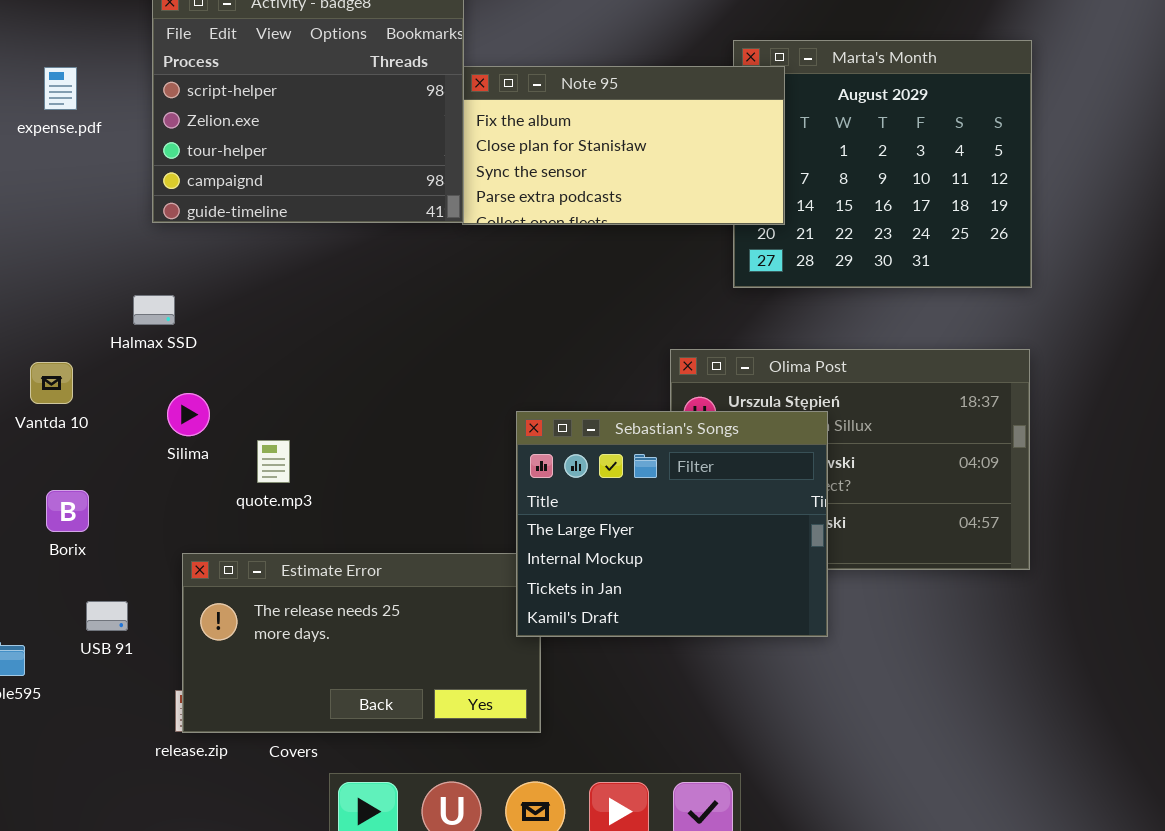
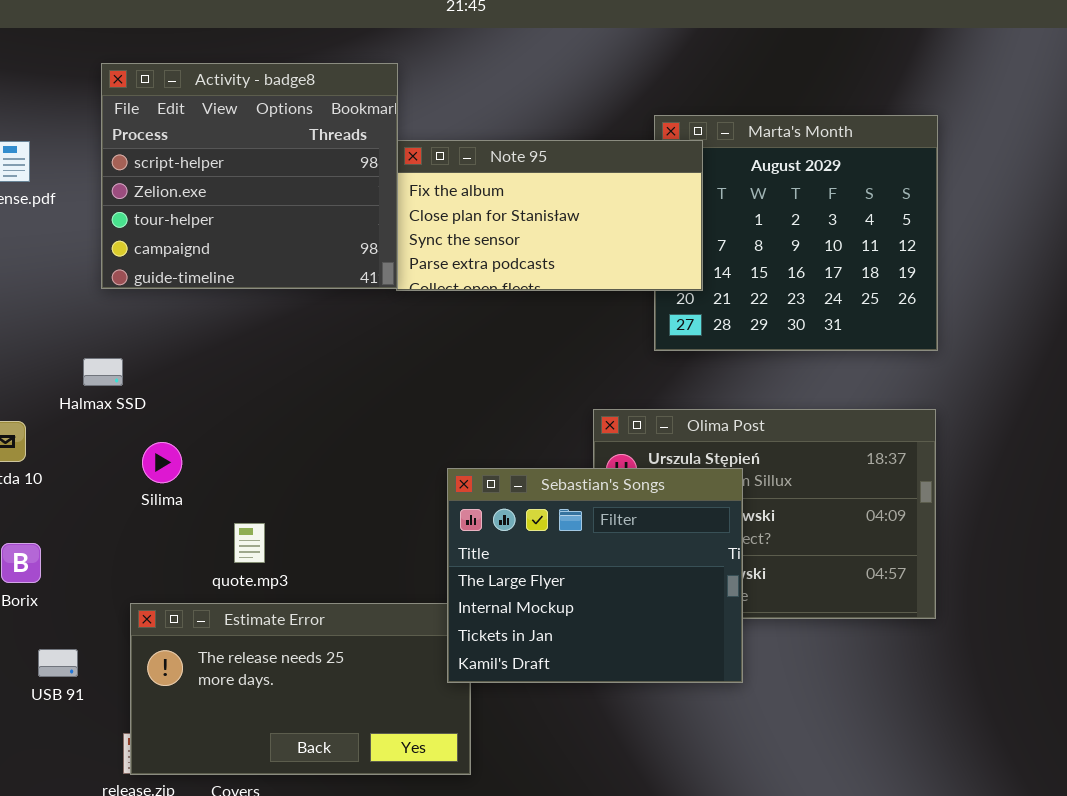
Silima: [167,393,210,436] -> [142,442,182,483], moved
quote.mp3: [257,440,290,483] -> [234,523,265,563], moved

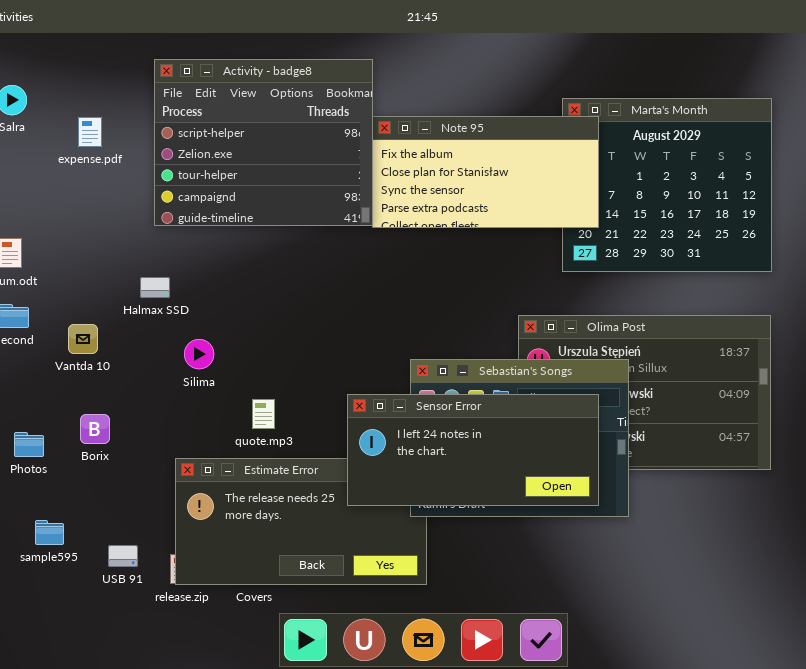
Sensor Error: none -> [347,394,599,506], opened
USB 91: [38,649,78,677] -> [108,545,138,567], moved

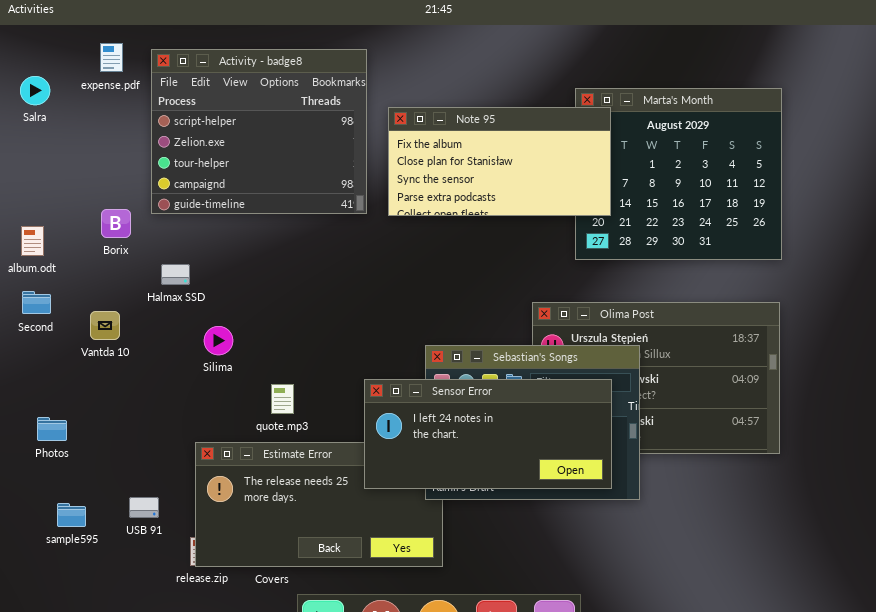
Activity - badge8: [154,59,373,226] -> [151,49,367,214], moved
expense.pdf: [78,117,102,147] -> [100,43,123,72], moved
Borix: [80,414,110,444] -> [101,209,131,238], moved
USB 91: [108,545,138,567] -> [129,497,159,518], moved

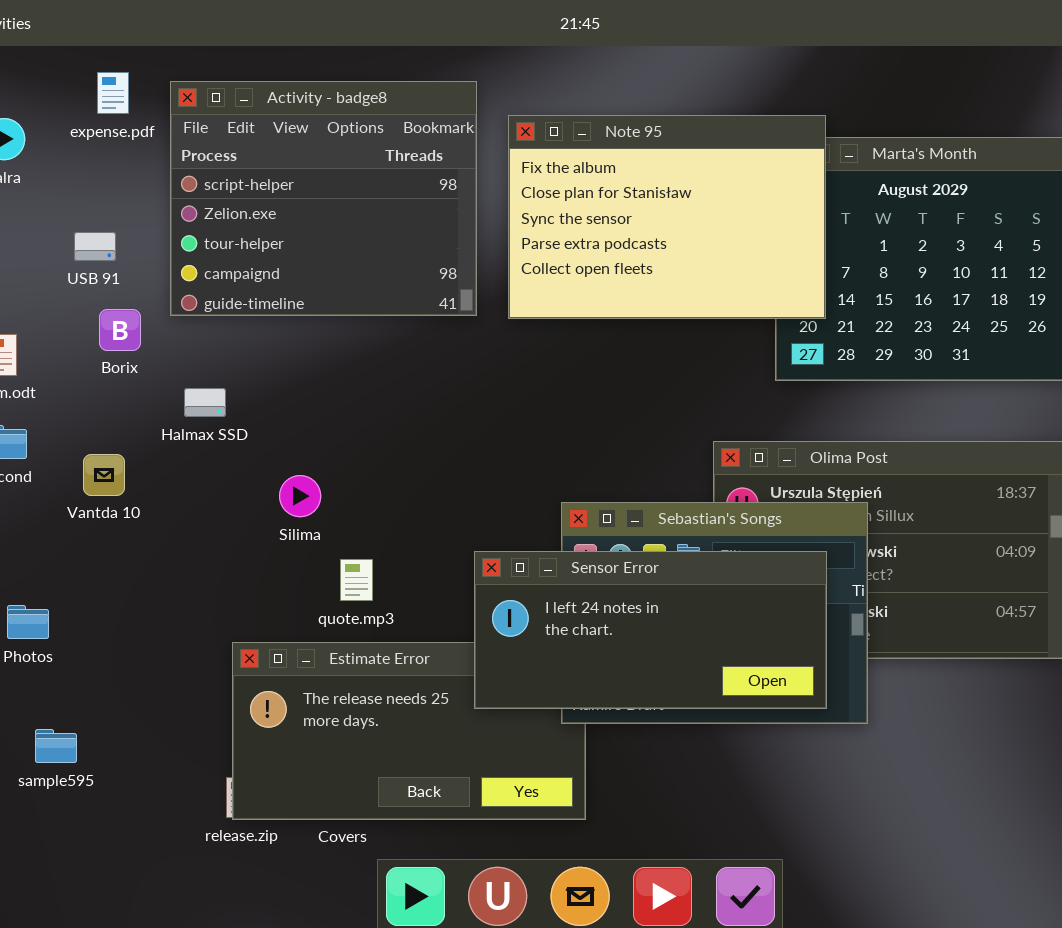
Note 95: [388,107,611,216] -> [508,115,826,319], resized
Silima: [204,326,233,355] -> [279,475,321,517], moved
USB 91: [129,497,159,518] -> [74,232,116,261], moved

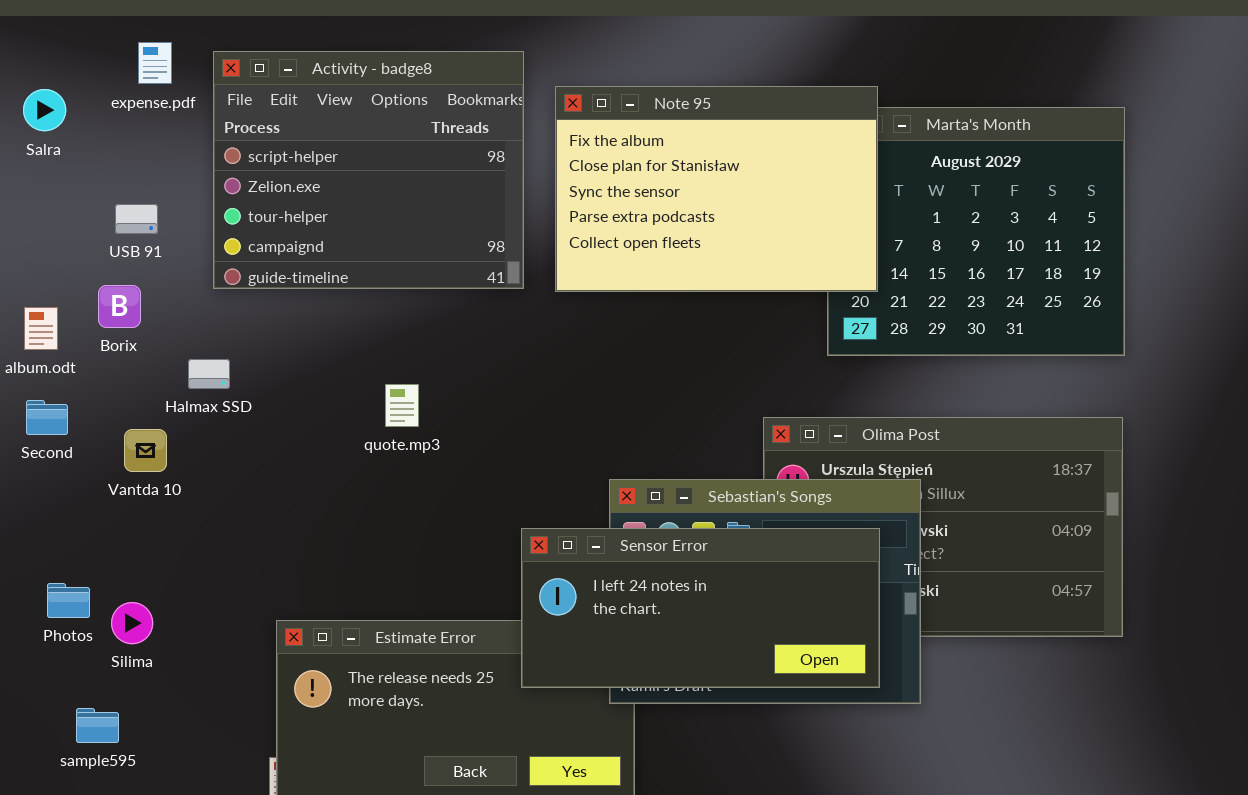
Borix: [99,309,141,351] -> [98,285,141,328], moved
Halmax SSD: [184,388,226,417] -> [188,359,230,389], moved
Silima: [279,475,321,517] -> [111,602,153,644], moved
quote.mp3: [340,559,373,601] -> [385,384,419,427], moved

